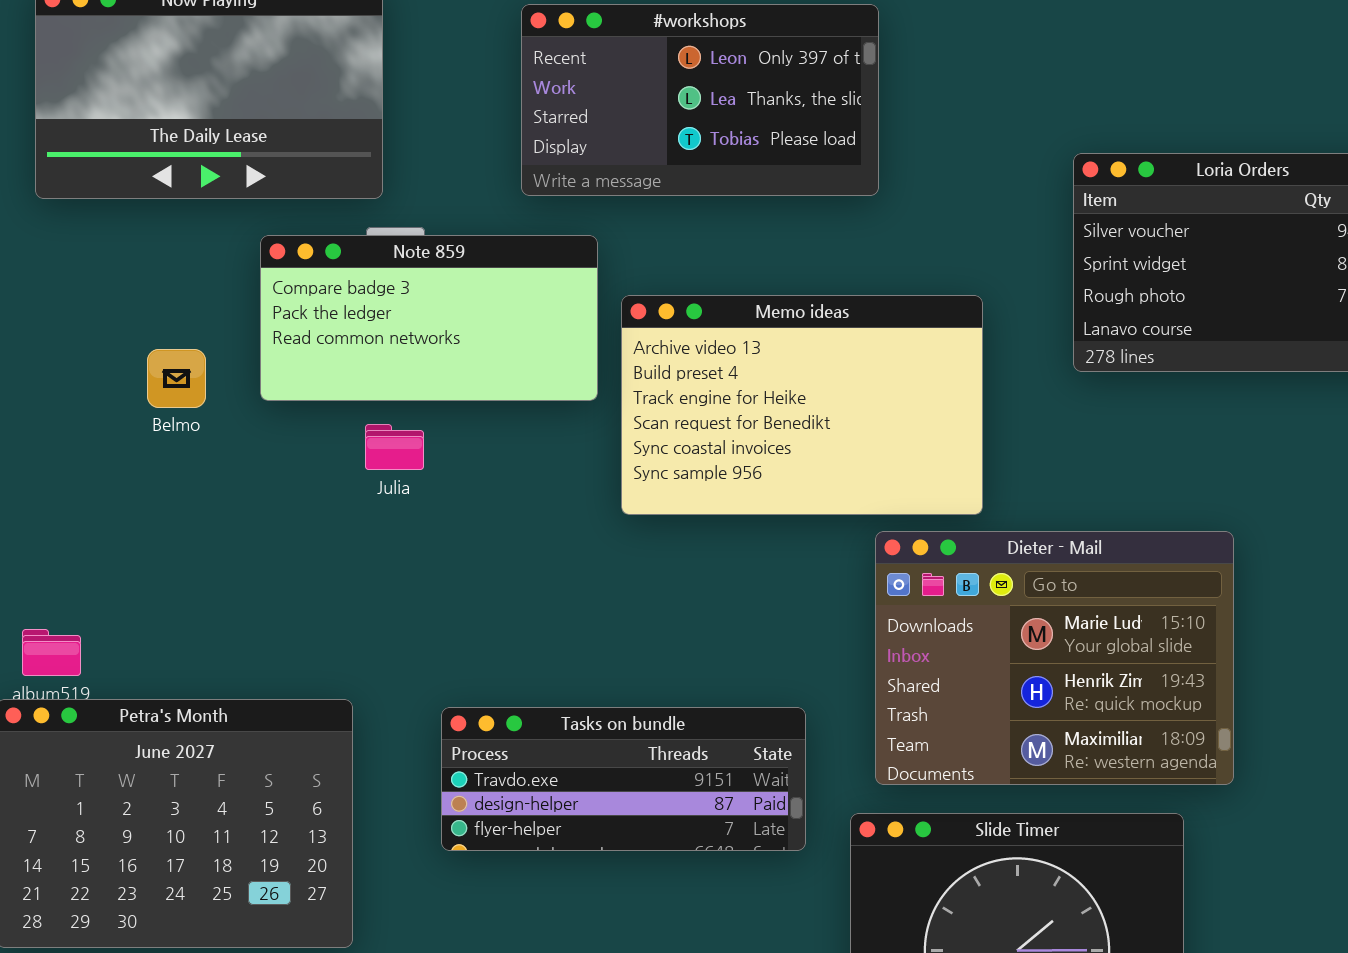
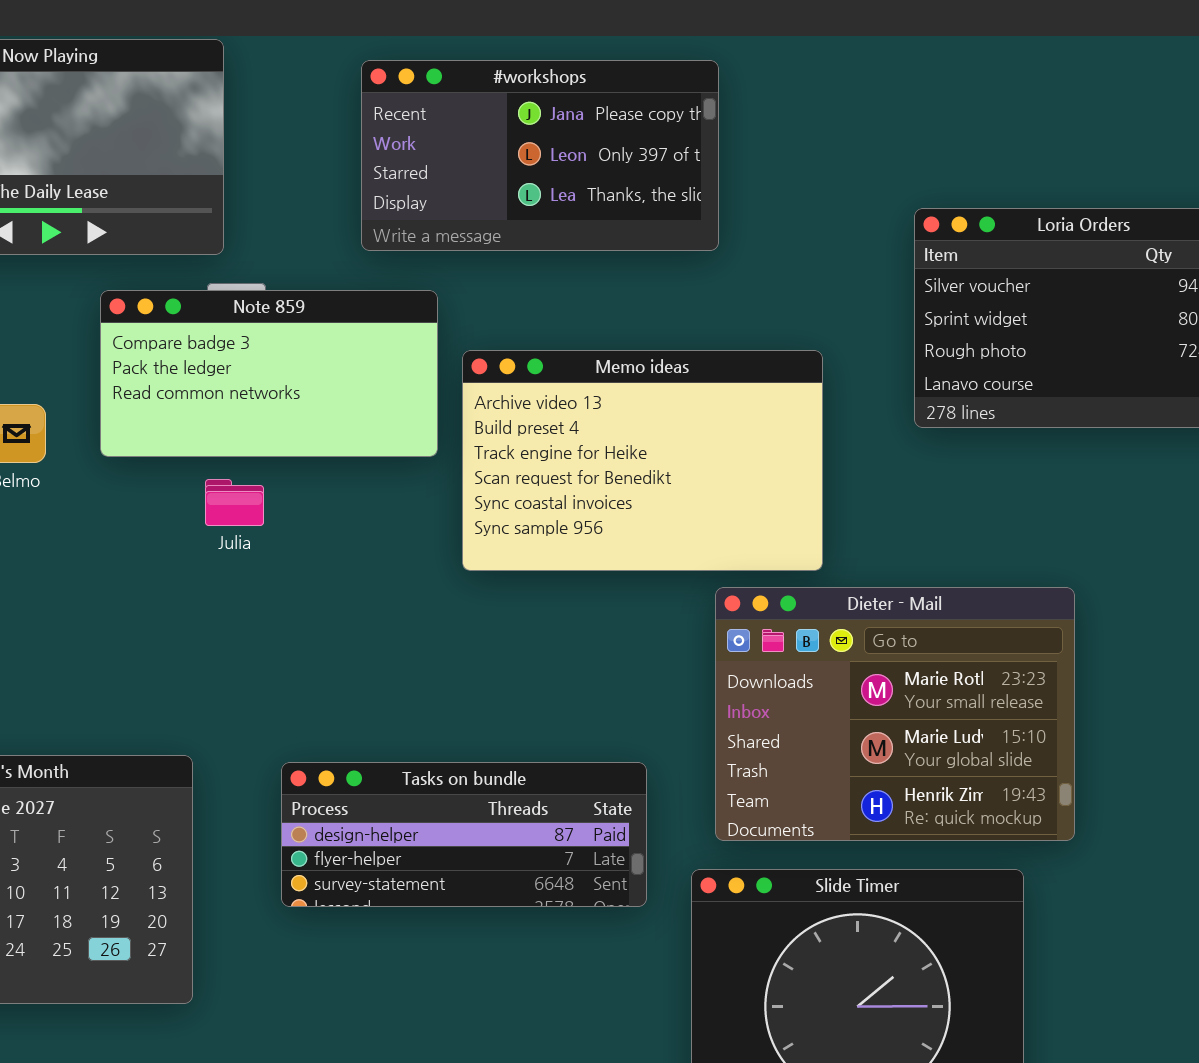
#workshops: [521,4,879,196] -> [361,60,719,251], scrolled up 1 row
Dieter - Mail: [875,531,1234,785] -> [715,587,1075,841], scrolled up 1 row
Tasks on bundle: [441,707,806,851] -> [281,762,647,907], scrolled down 1 row

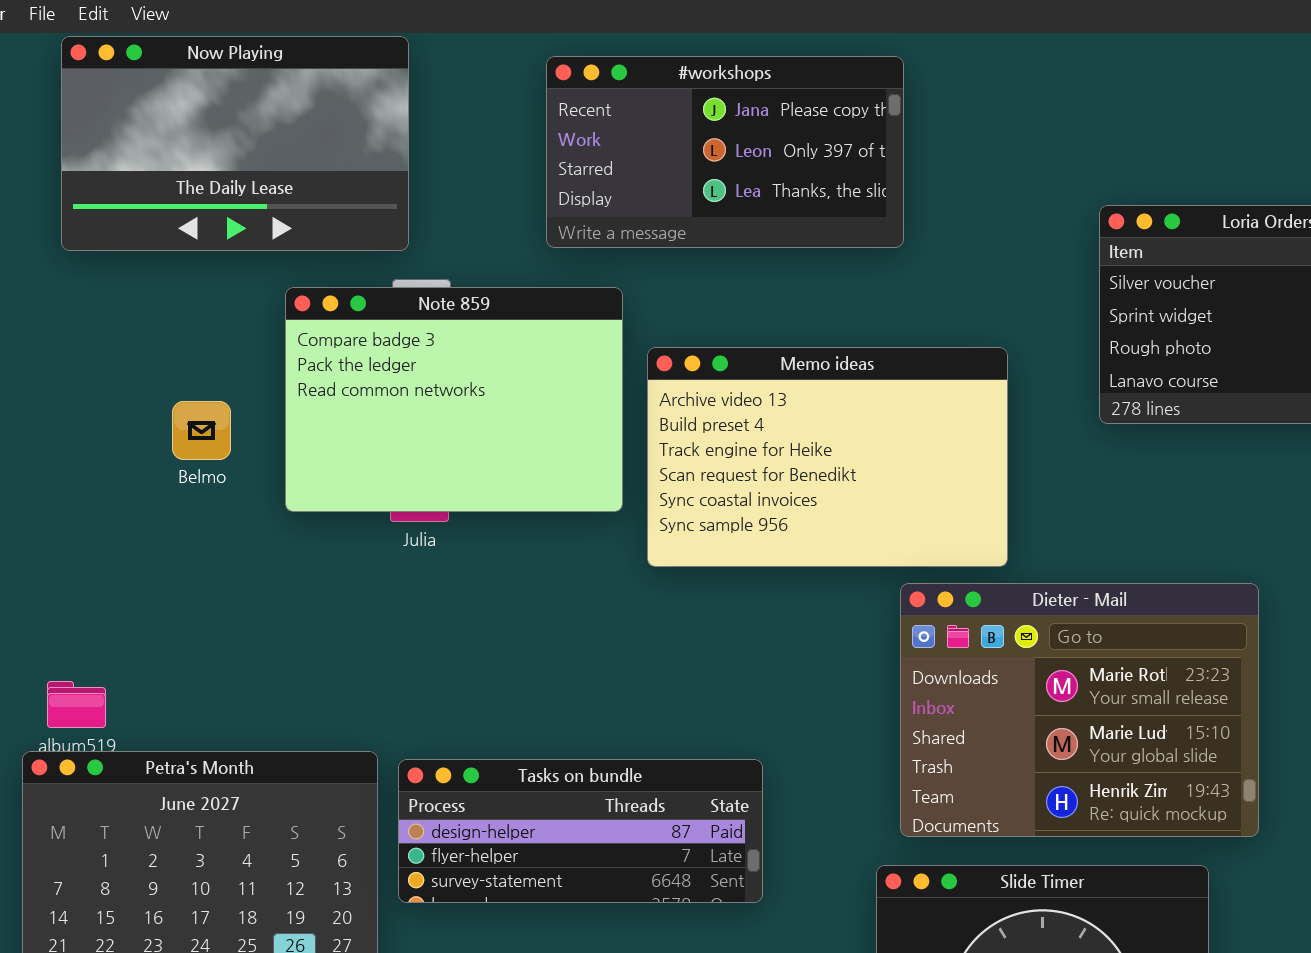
Note 859: [100,290,438,457] -> [285,287,623,512], resized
Tasks on bundle: [281,762,647,907] -> [398,759,763,903], moved

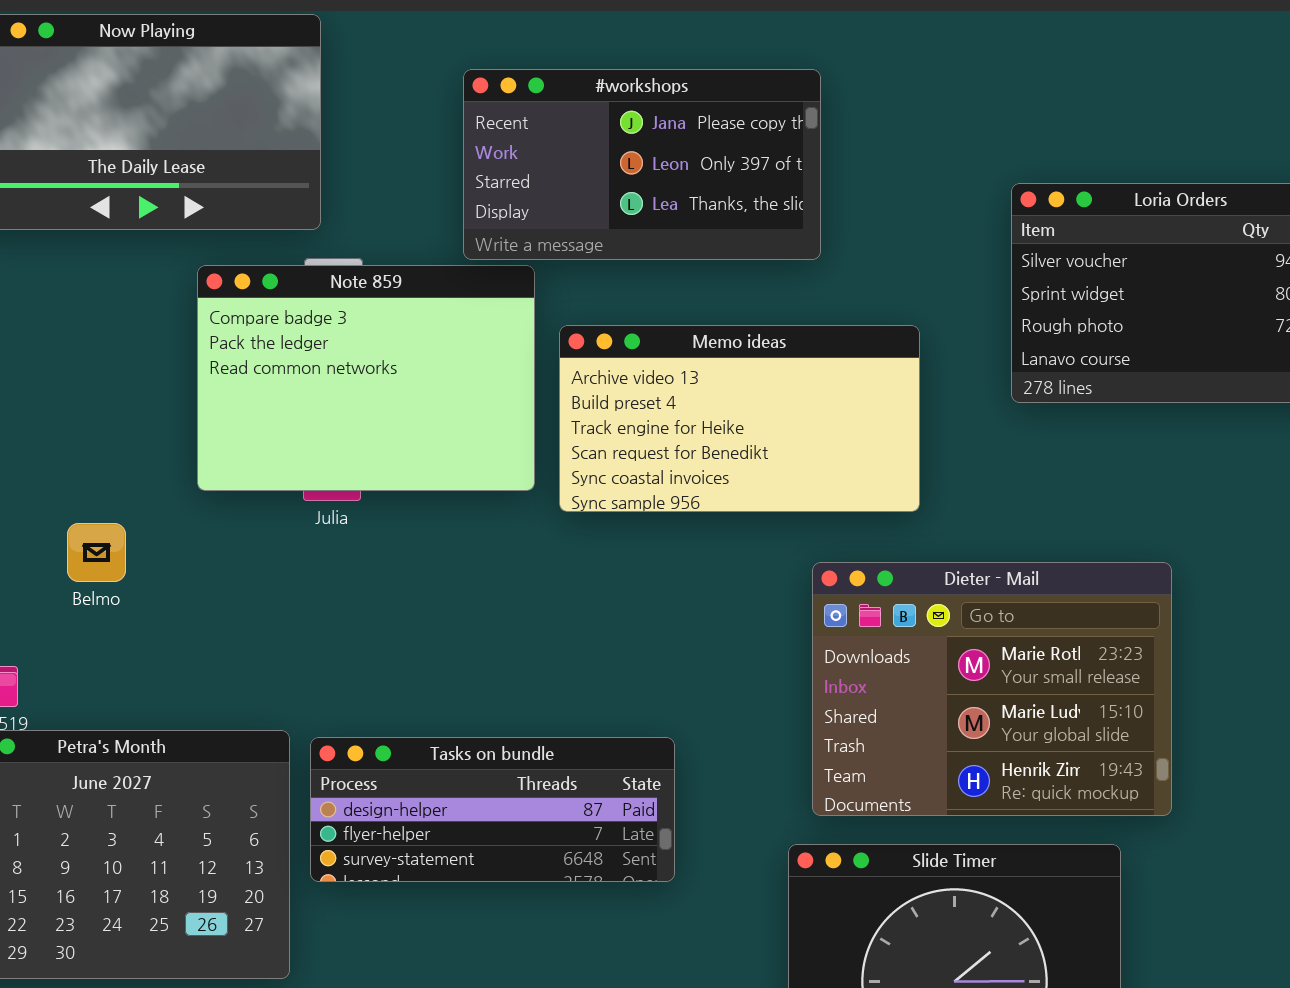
#workshops: [546,56,904,248] -> [463,69,821,260], moved
Memo ideas: [647,347,1008,567] -> [559,325,920,512], resized
Belmo: [172,401,231,460] -> [67,523,126,582], moved

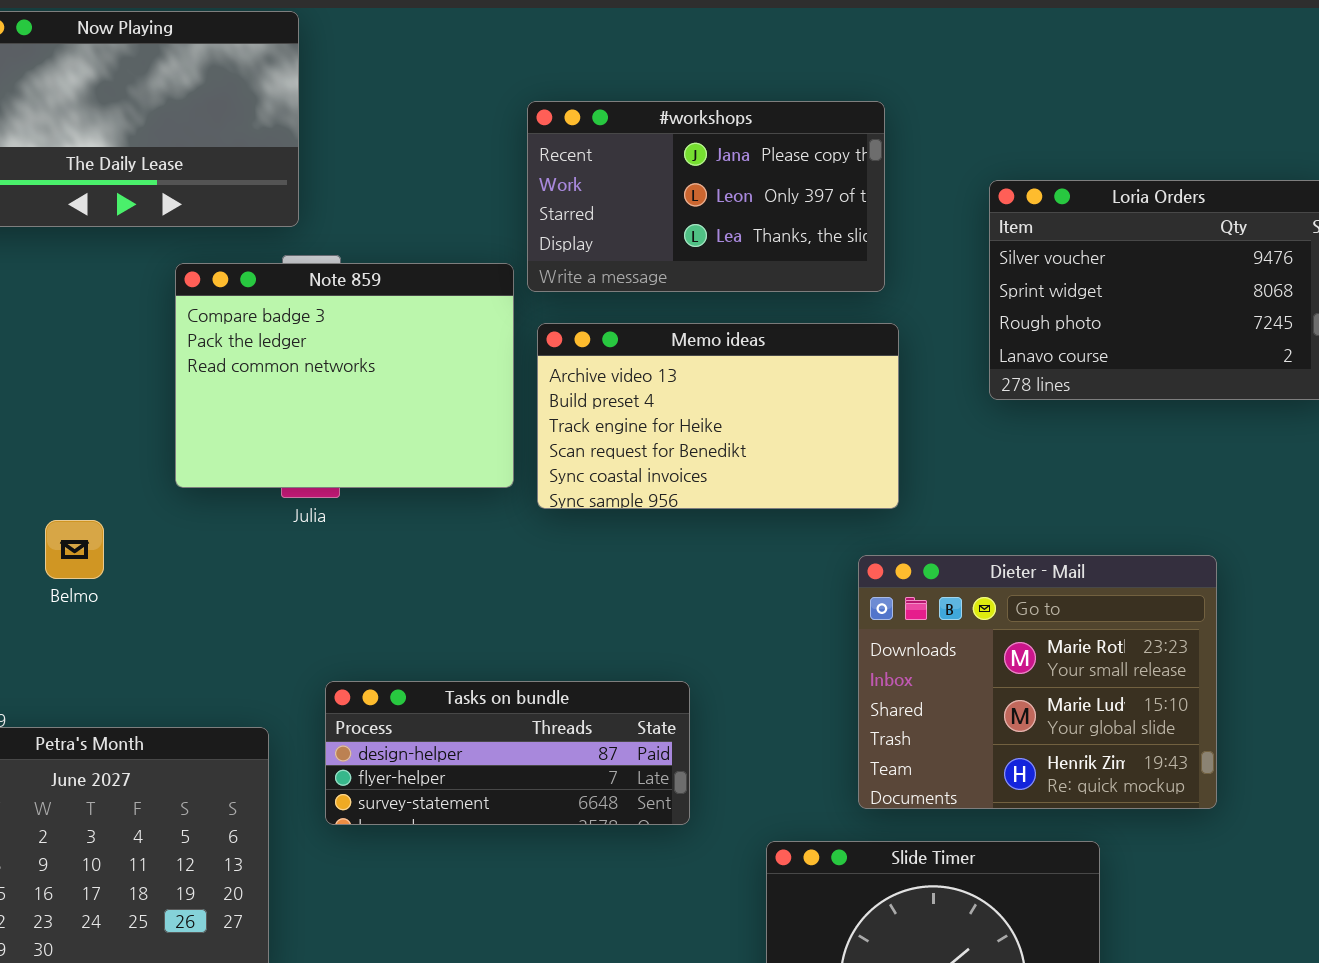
#workshops: [463,69,821,260] -> [527,101,885,292], moved
Dieter - Mail: [812,562,1172,816] -> [858,555,1217,809], moved
Tasks on bundle: [310,737,675,882] -> [325,681,690,825], moved

